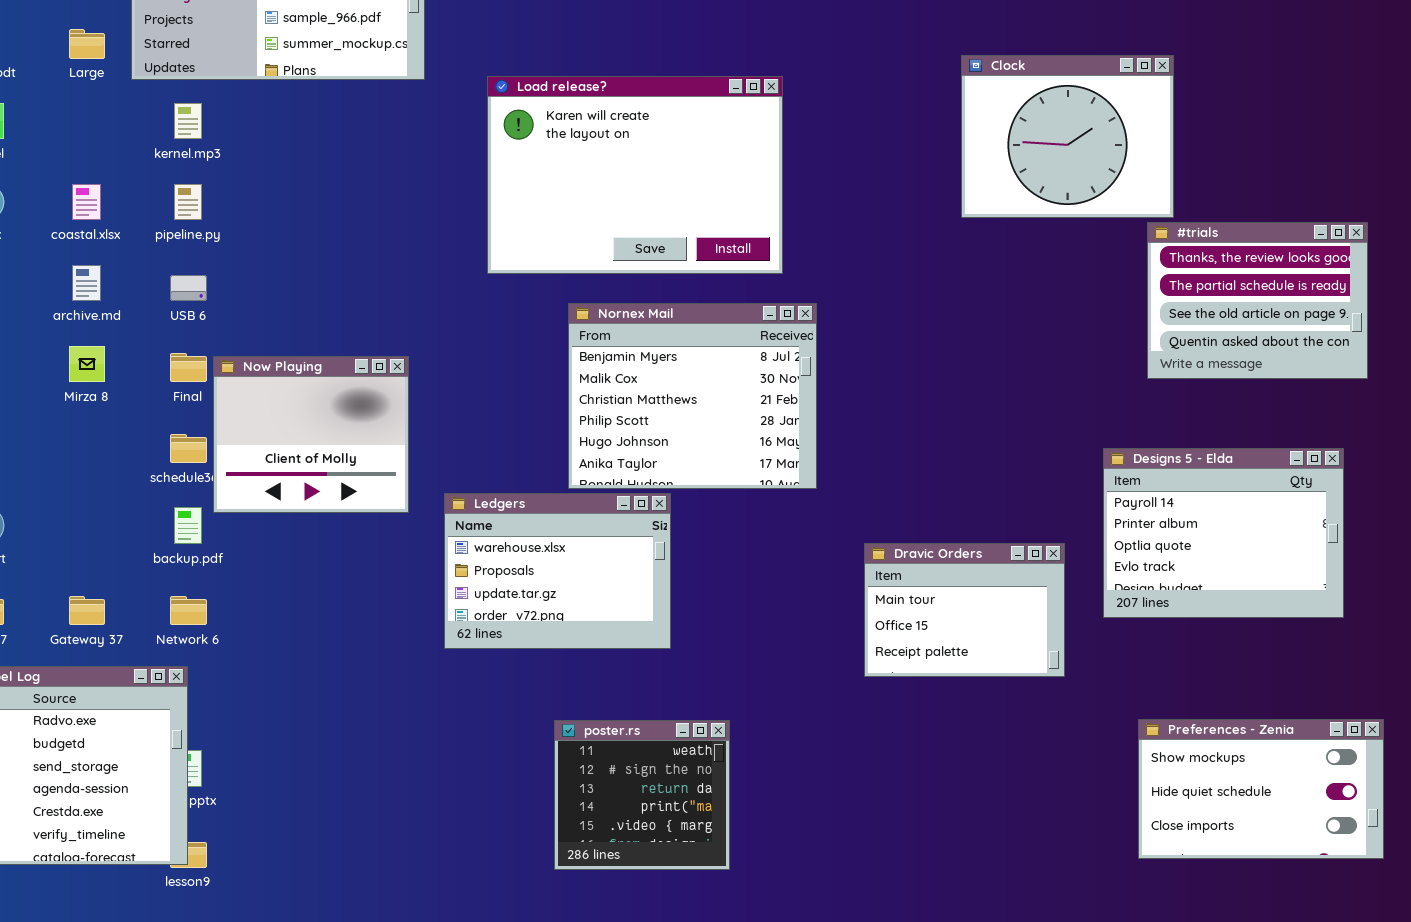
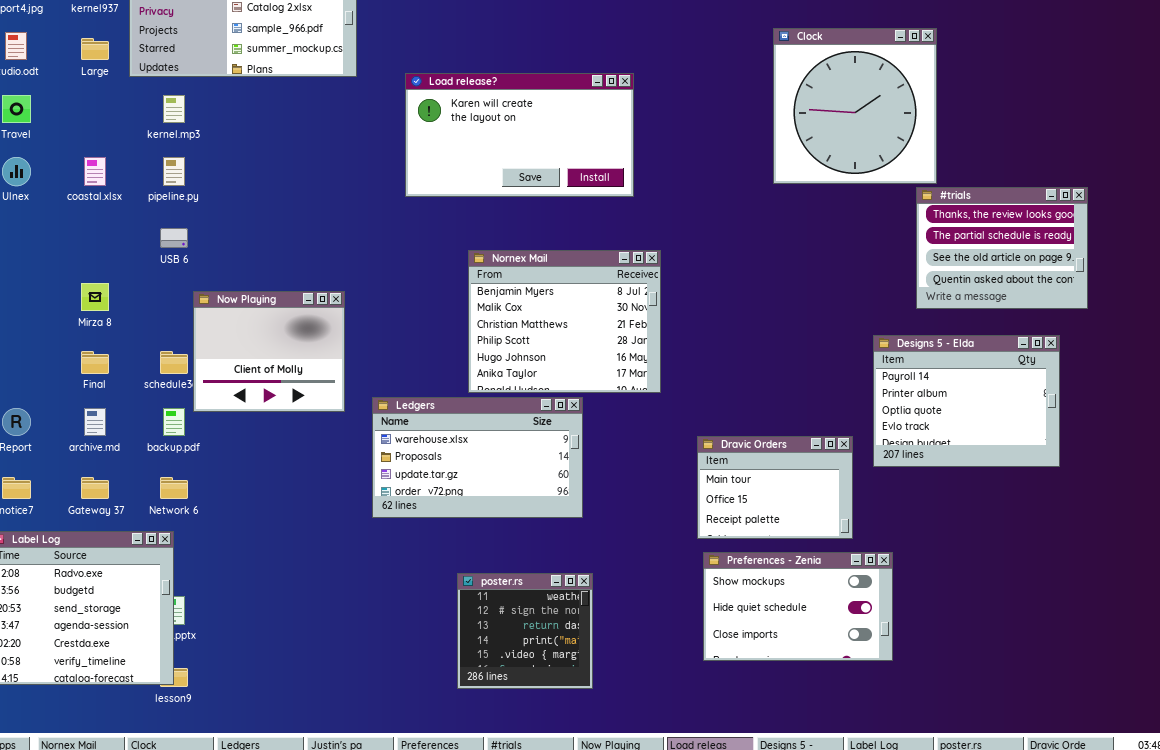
Clock: [961,55,1174,218] -> [773,28,937,184], resized
Load release?: [487,76,783,274] -> [405,73,634,197], resized
archive.md: [72,265,101,301] -> [84,408,106,436], moved
Final: [170,353,207,382] -> [81,351,109,374], moved
Designs 5 - Elda: [1103,448,1344,618] -> [873,335,1060,467], moved
Ledgers: [444,493,671,649] -> [372,397,583,518], resized
Preferences - Zenia: [1138,719,1384,859] -> [703,552,893,661], moved

